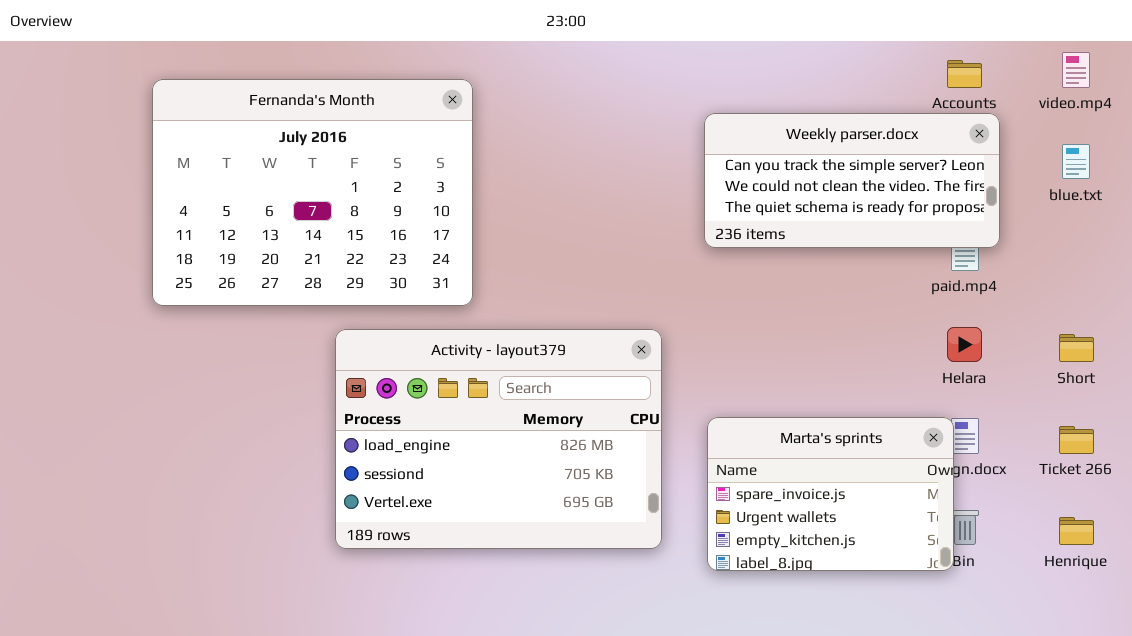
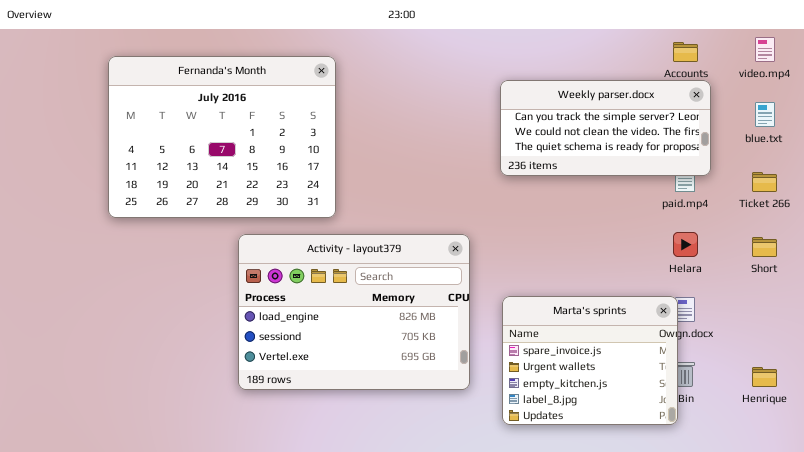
Marta's sprints: [707,417,954,571] -> [502,296,678,425], resized
Ticket 266: [1059,426,1094,454] -> [752,172,777,192], moved

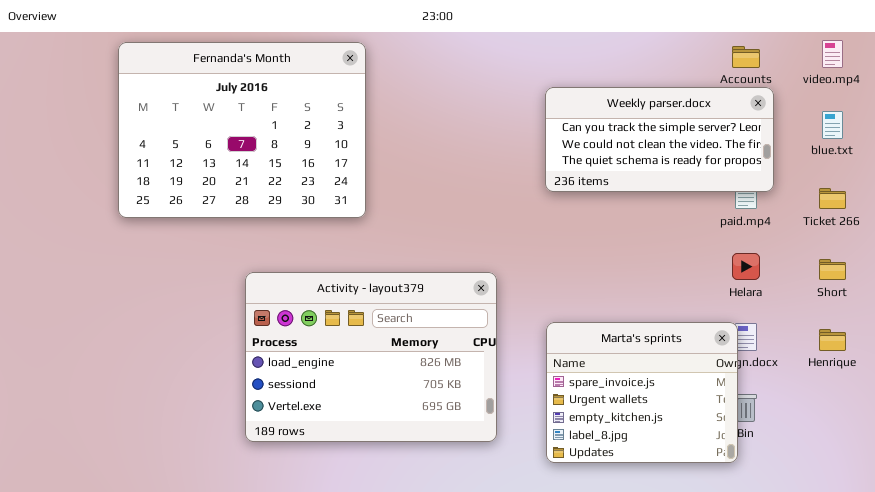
Fernanda's Month: [108,56,336,218] -> [118,42,366,218], moved
Activity - layout379: [238,234,470,390] -> [245,272,497,442], moved
Henrique: [752,367,777,387] -> [819,329,846,351], moved

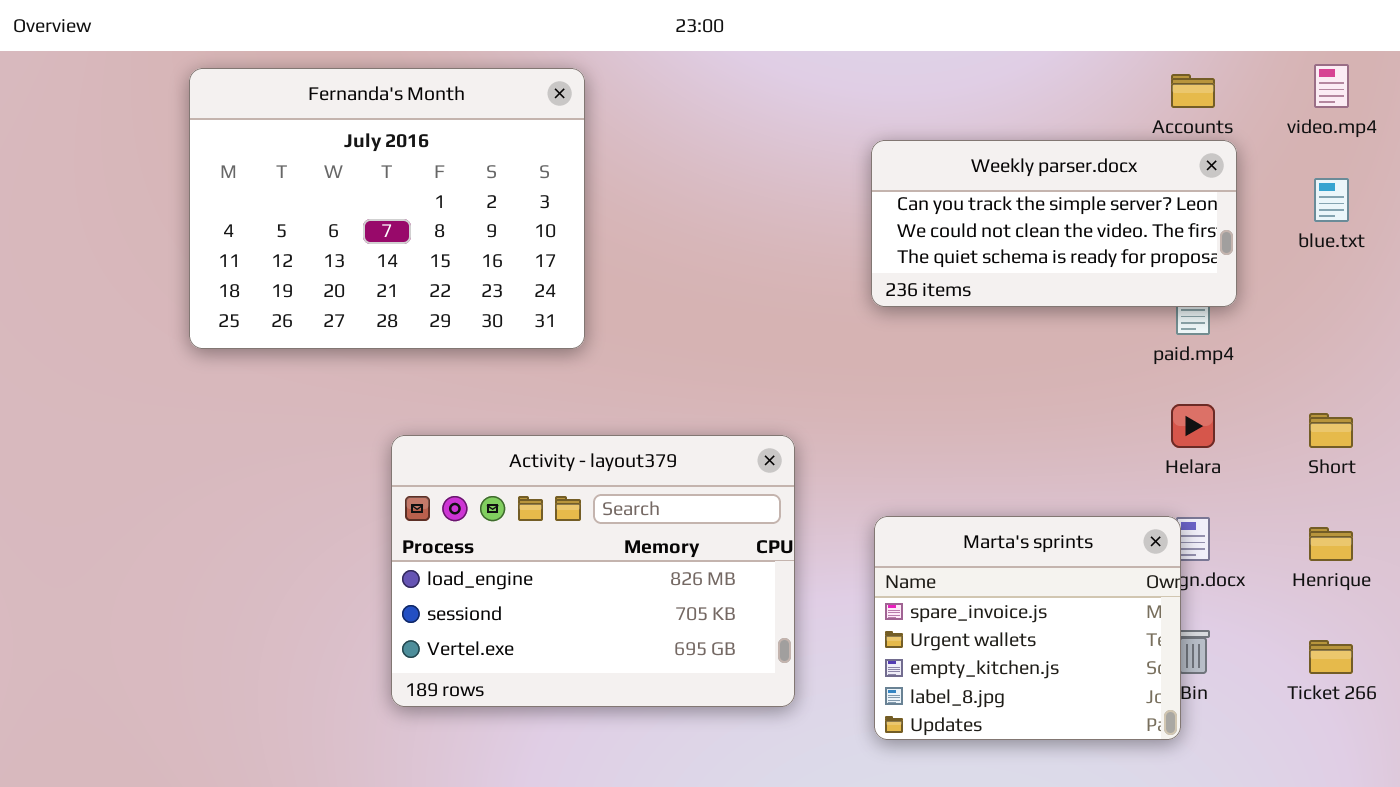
Ticket 266: [819,188,846,209] -> [1309,640,1353,674], moved

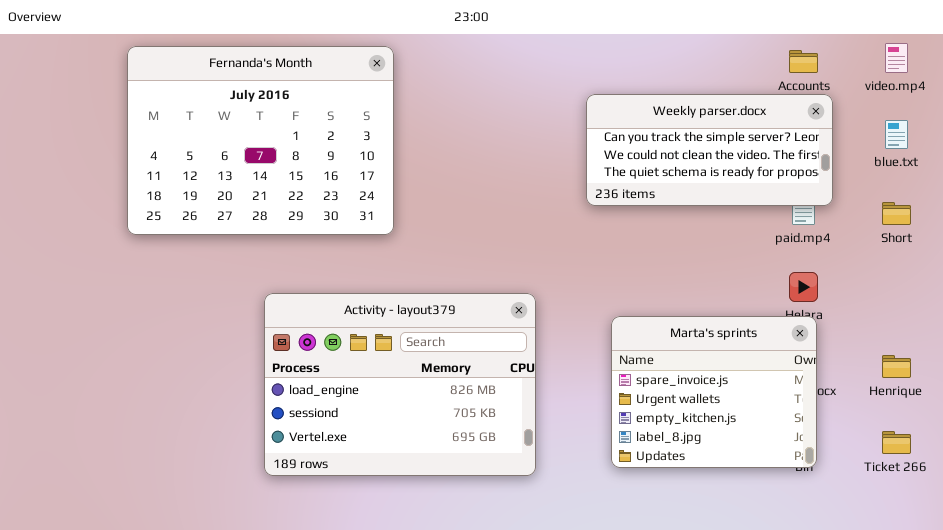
Short: [1309,413,1353,448] -> [882,202,911,225], moved
Marta's sprints: [874,516,1181,740] -> [611,316,817,468], moved

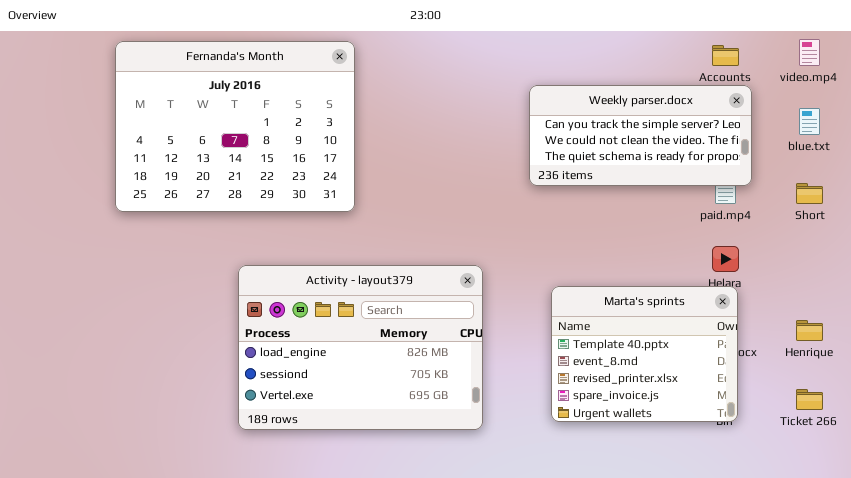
Marta's sprints: [611,316,817,468] -> [551,286,738,422], scrolled up 3 rows

